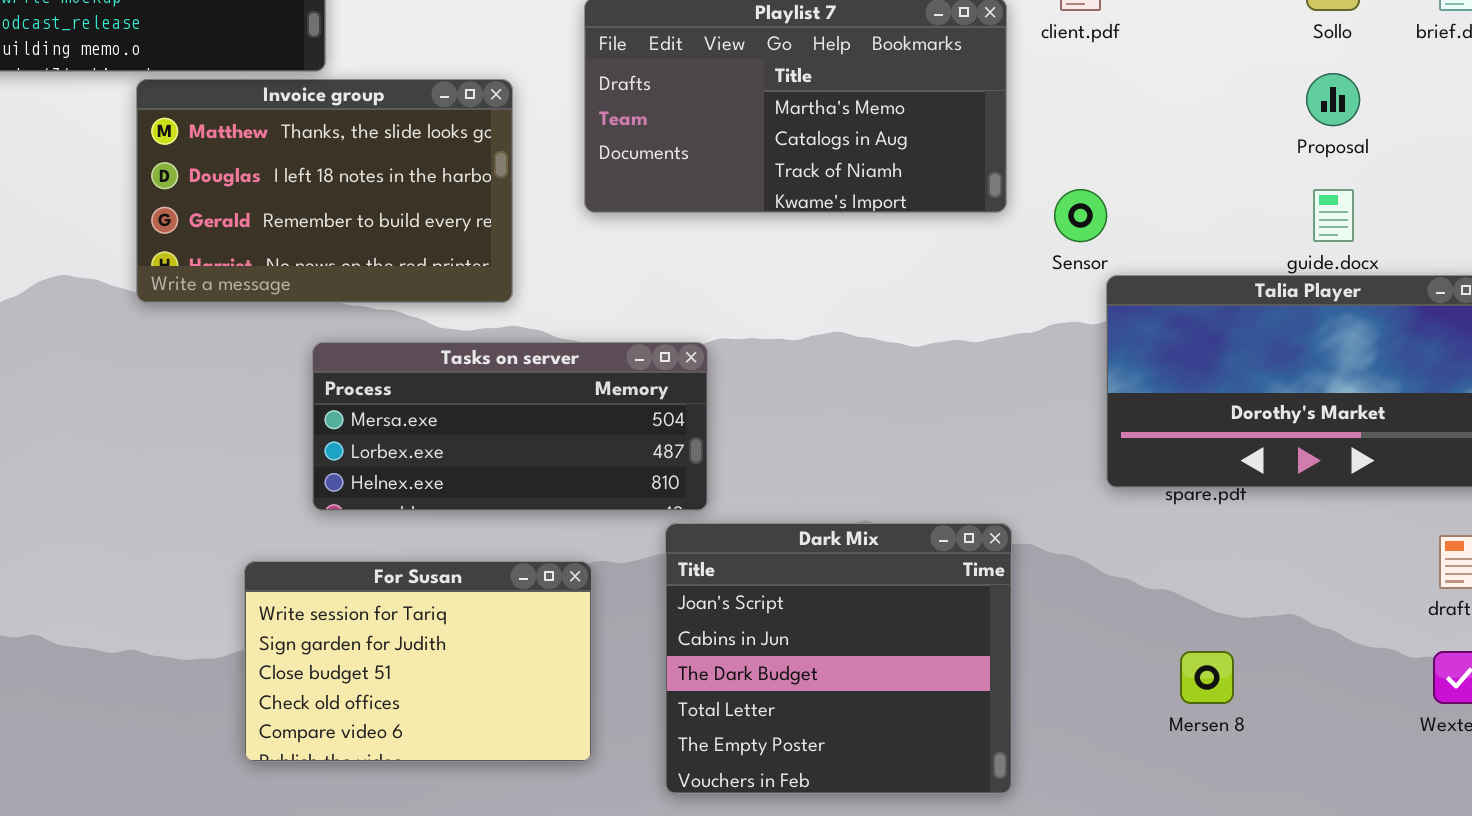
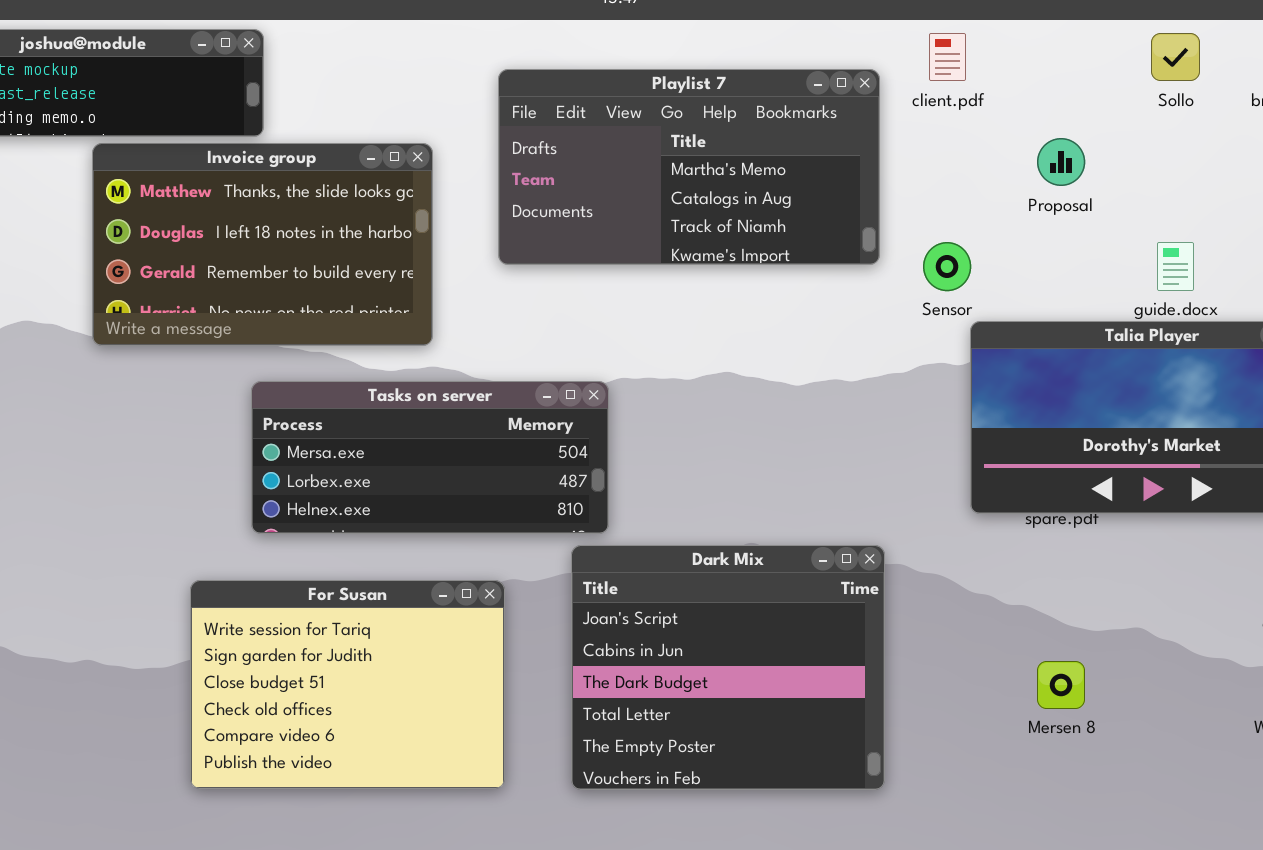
Proposal: [1306,73,1360,126] -> [1037,138,1085,186], moved
For Susan: [244,561,592,762] -> [190,580,505,789], resized

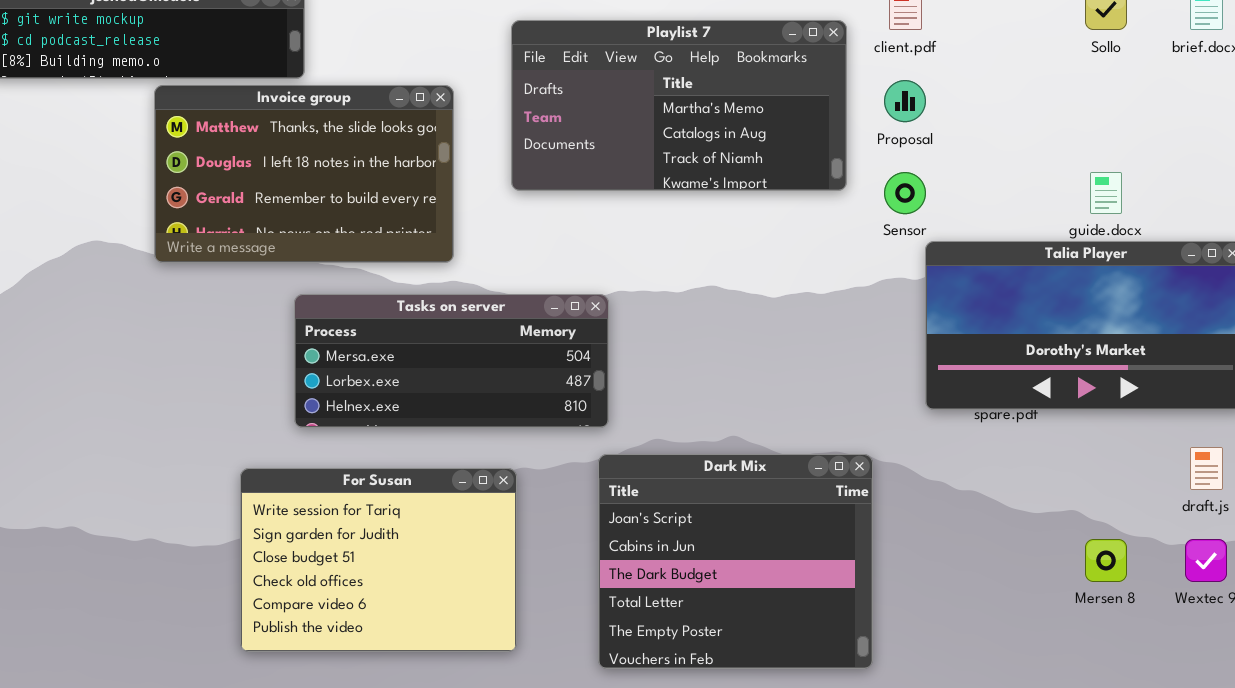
Proposal: [1037,138,1085,186] -> [884,80,926,122], moved
Dark Mix: [571,545,885,790] -> [598,454,873,669], moved
Mersen 8: [1037,661,1085,709] -> [1085,539,1127,582], moved

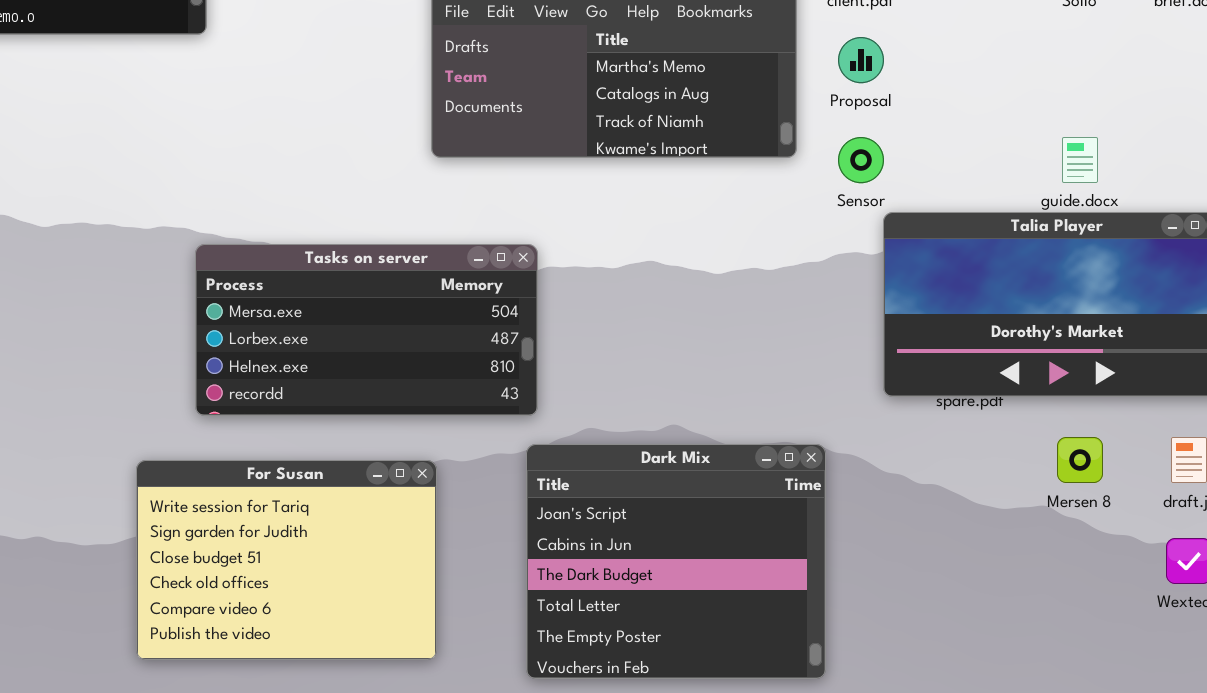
Invoice group: [154,85,454,263] -> none, closed
Tasks on server: [294,294,609,428] -> [195,244,538,416], resized
Mersen 8: [1085,539,1127,582] -> [1057,437,1103,483], moved

